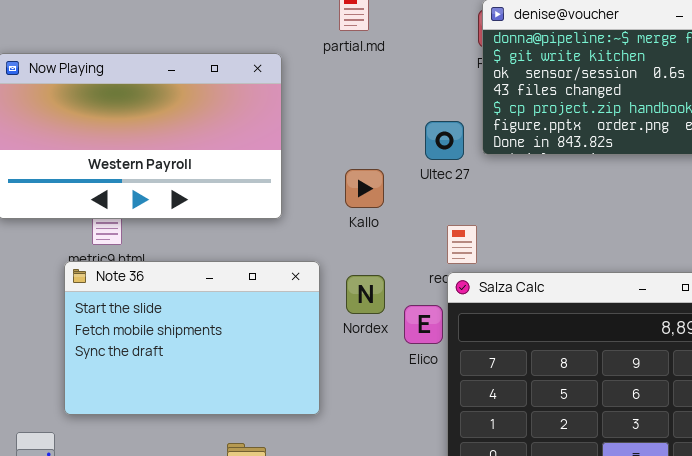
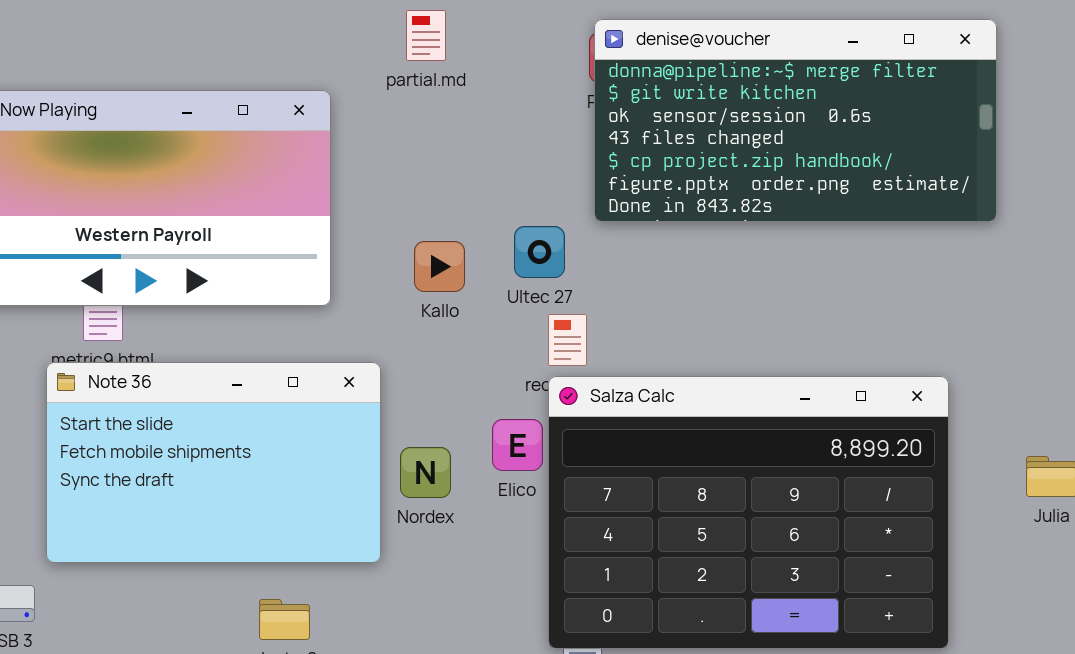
Ultec 27: [425,121,464,160] -> [514,226,565,278], moved
Nordex: [346,275,385,314] -> [400,447,451,498], moved

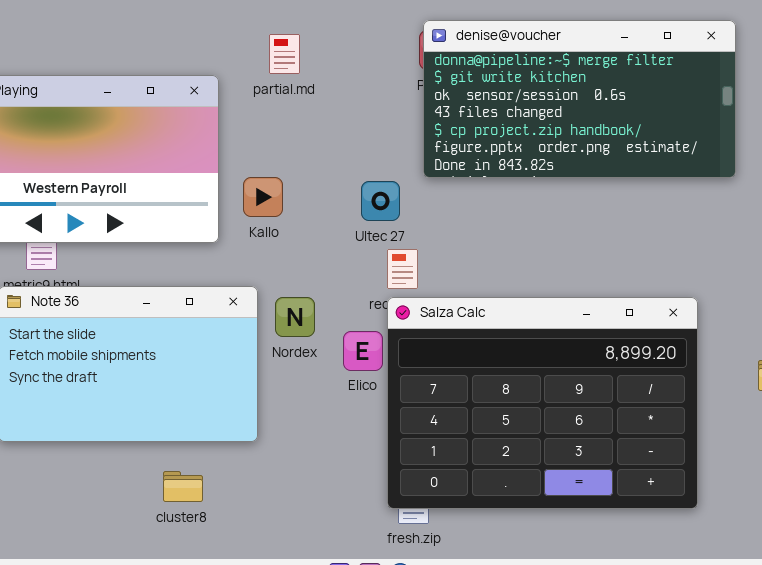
partial.md: [406,10,446,61] -> [269,34,300,74], moved
Kallo: [414,241,465,292] -> [243,177,283,217], moved
Nordex: [400,447,451,498] -> [275,297,315,337], moved

